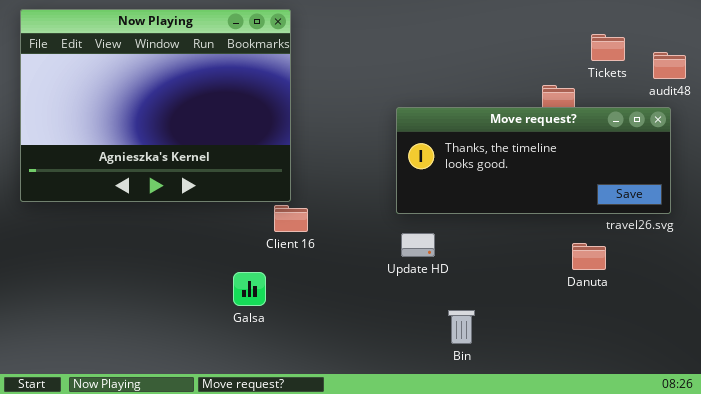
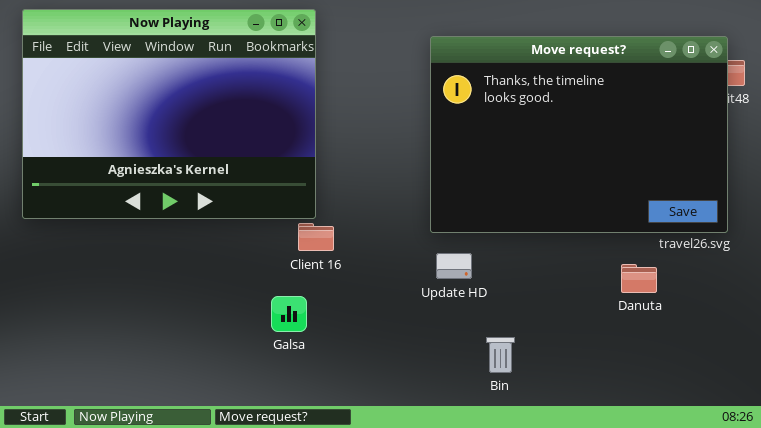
Move request?: [396,107,671,214] -> [430,36,728,233], resized
Galsa: [233,272,266,306] -> [271,296,307,332], moved

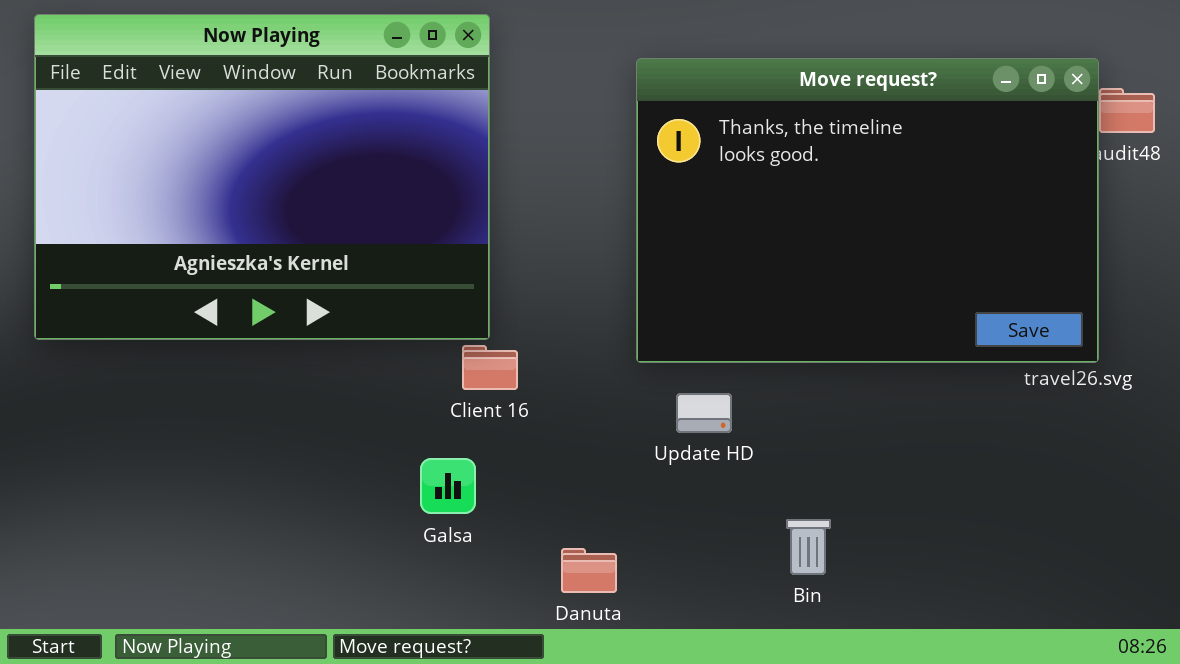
Move request?: [430,36,728,233] -> [636,58,1099,363], moved
Danuta: [621,264,657,293] -> [561,548,617,593], moved
Bin: [486,337,515,373] -> [786,519,831,575], moved

